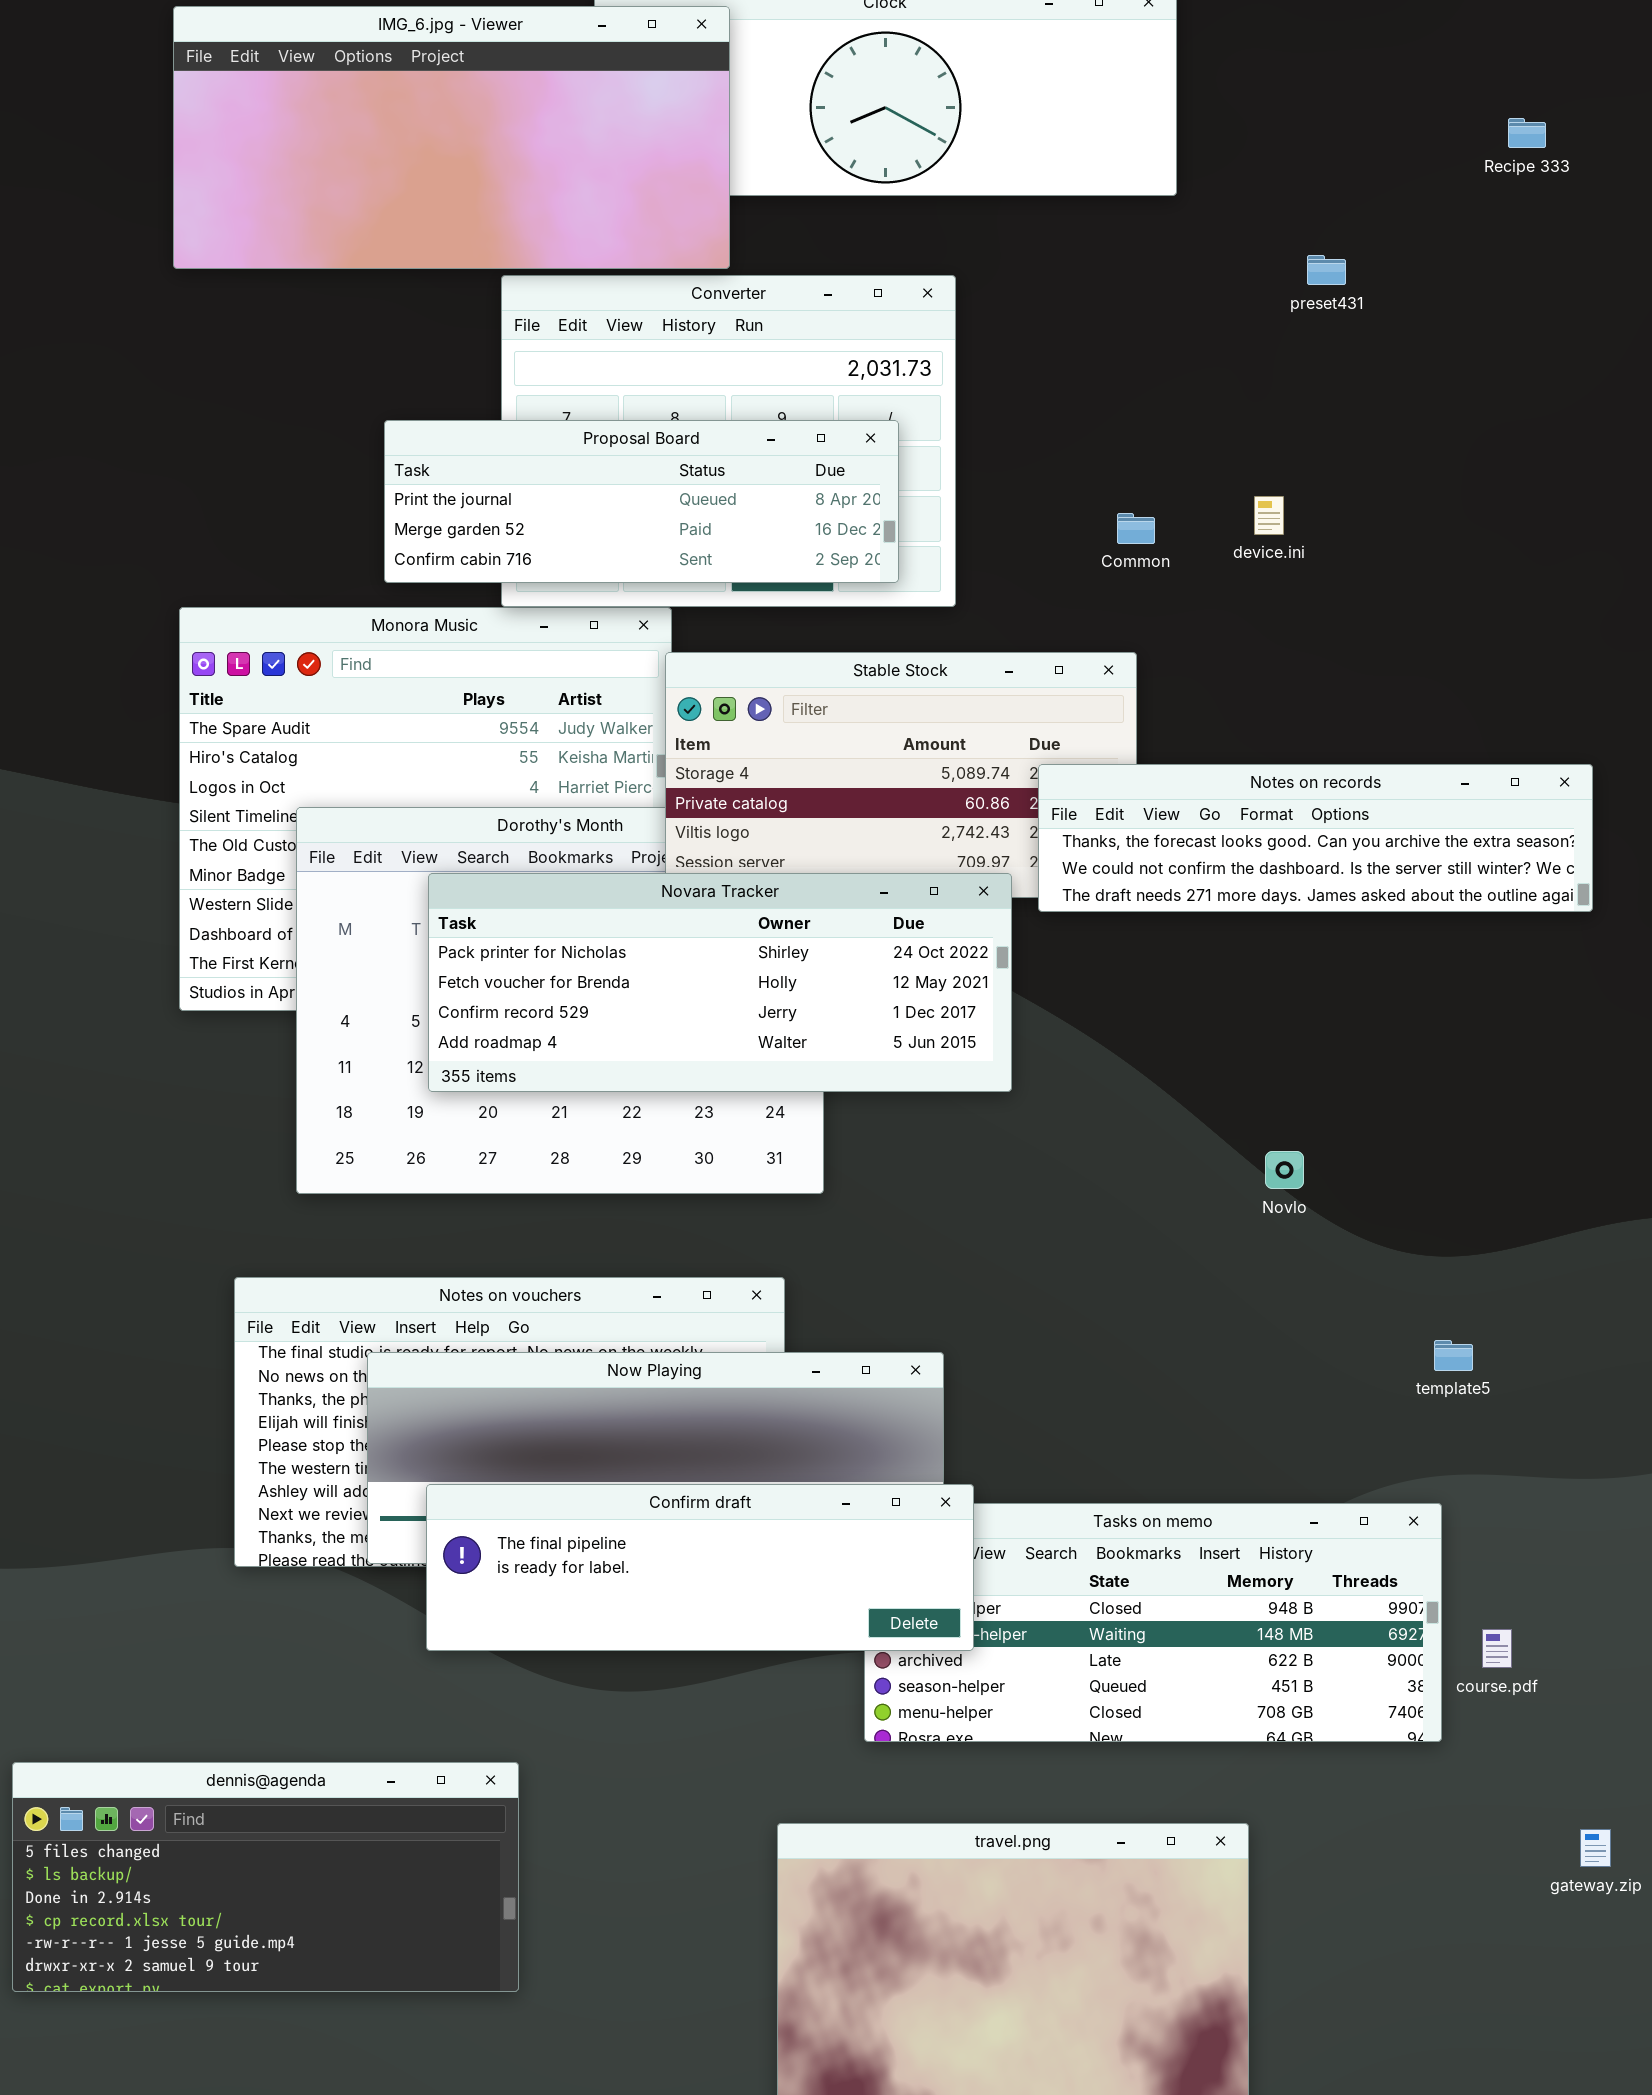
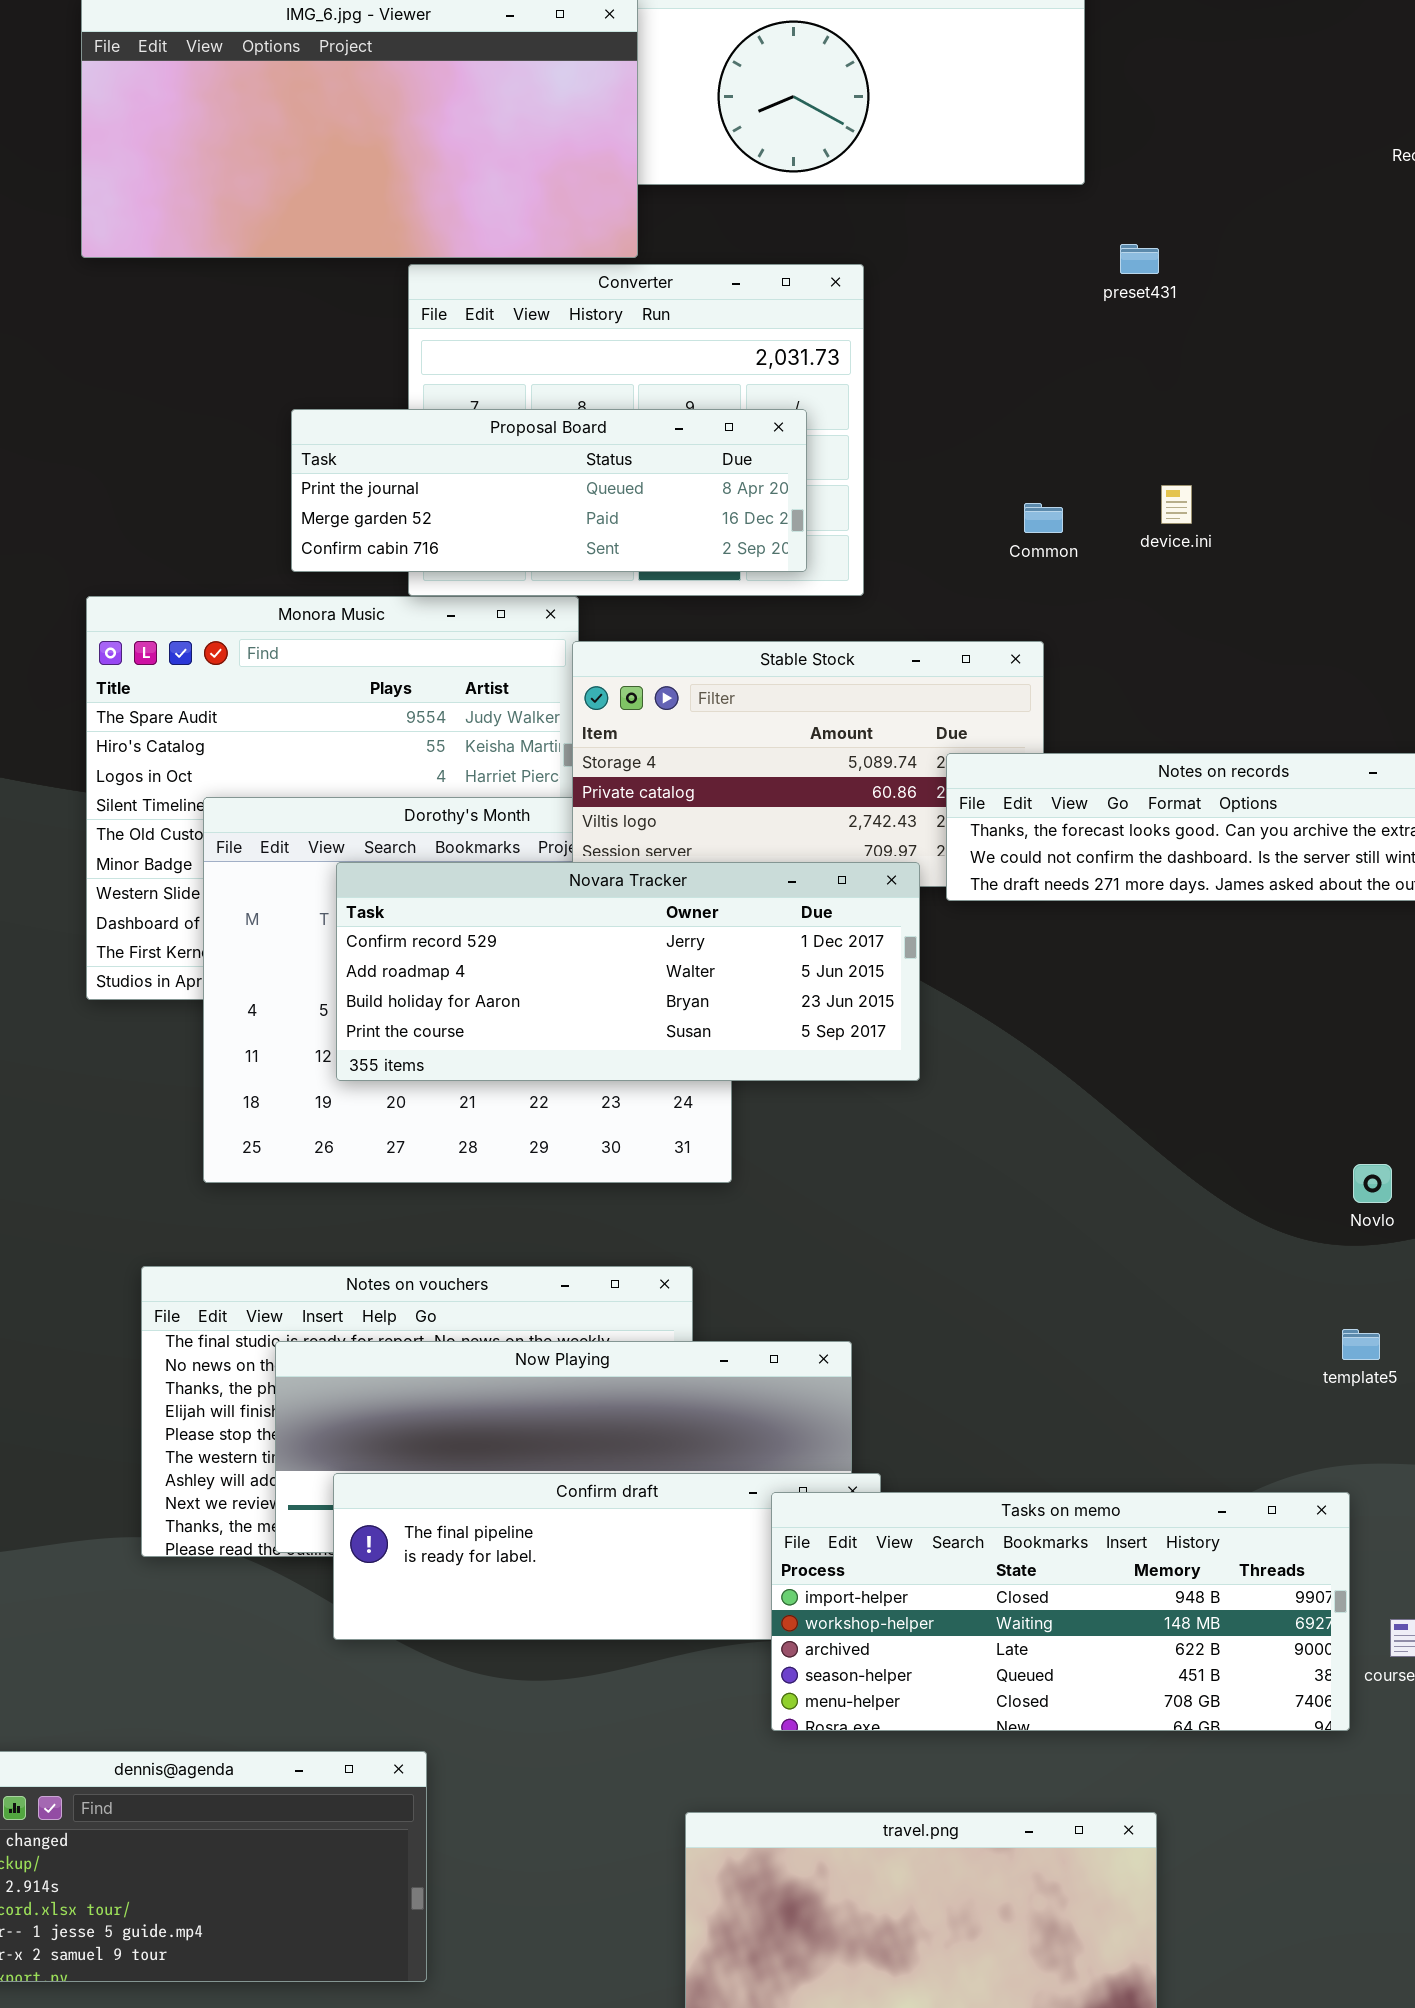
preset431: [1307,255,1346,285] -> [1120,244,1159,274], moved
Novara Tracker: [428,873,1012,1092] -> [336,862,920,1081], scrolled down 2 rows
Novlo: [1265,1151,1304,1189] -> [1353,1164,1392,1203], moved
Tasks on memo: [864,1503,1442,1742] -> [771,1492,1350,1731], raised

